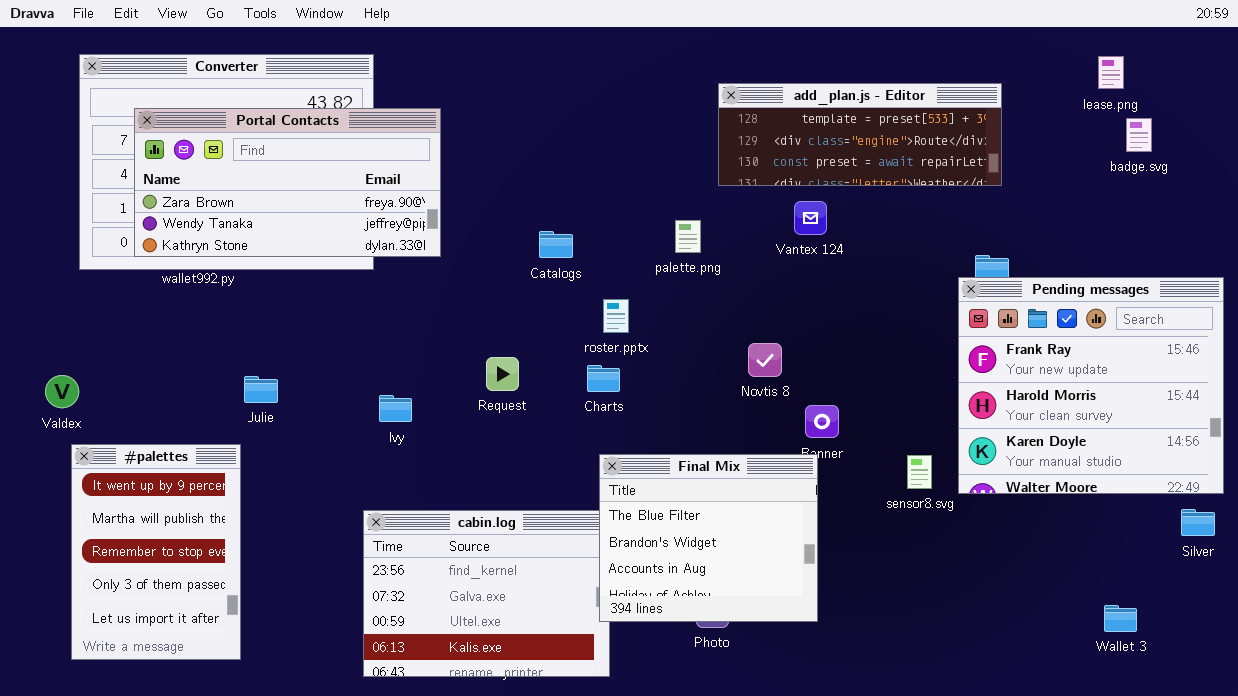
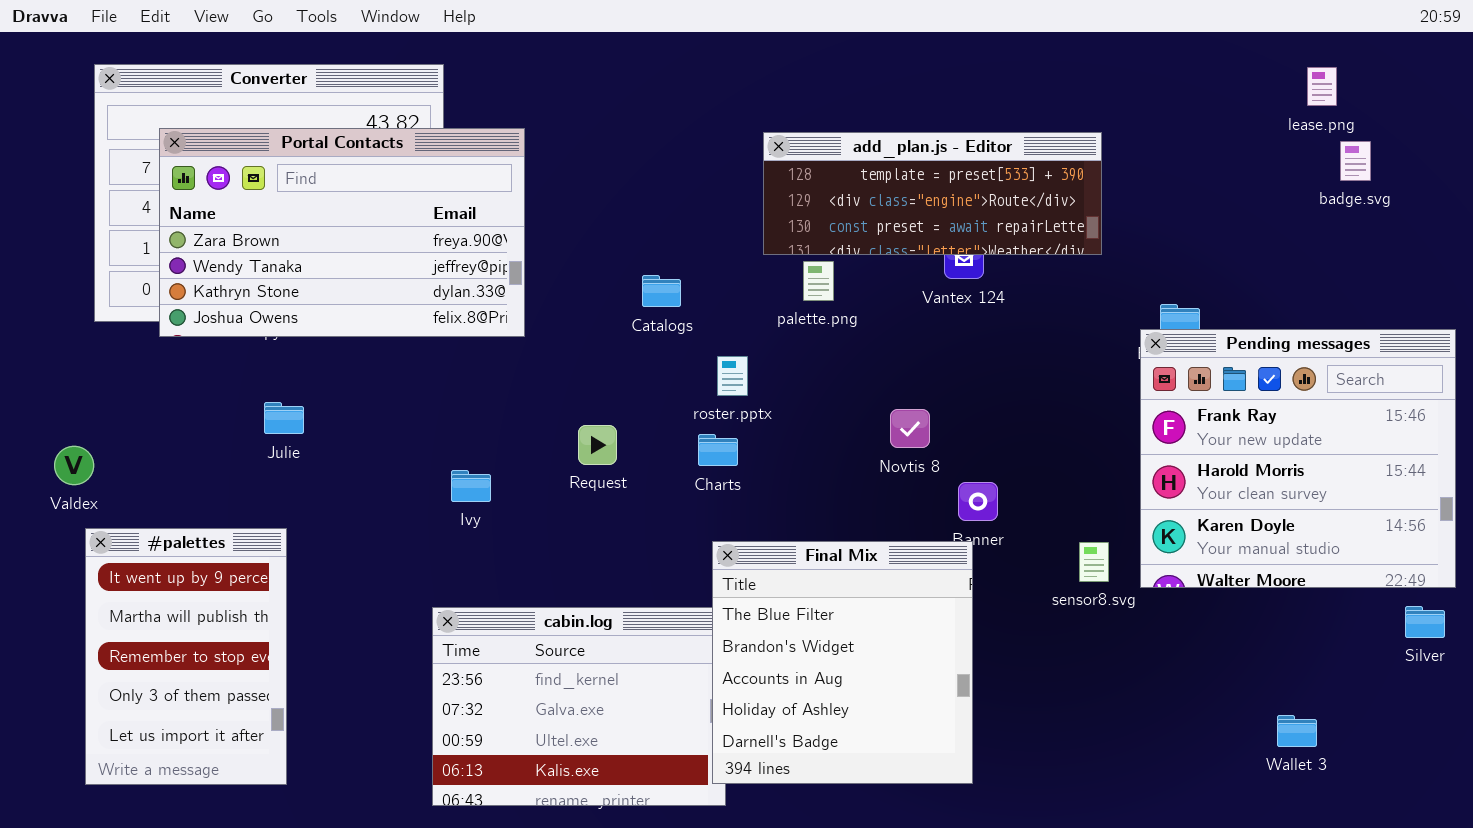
add_plan.js - Editor: [718,83,1002,186] -> [763,132,1102,255], moved
Portal Contacts: [134,108,441,257] -> [159,128,525,337], resized
Julie: [244,376,278,403] -> [264,402,304,434], moved
Final Mix: [599,454,818,622] -> [712,541,973,784], resized
Wallet 3: [1104,605,1137,632] -> [1277,715,1317,747], moved

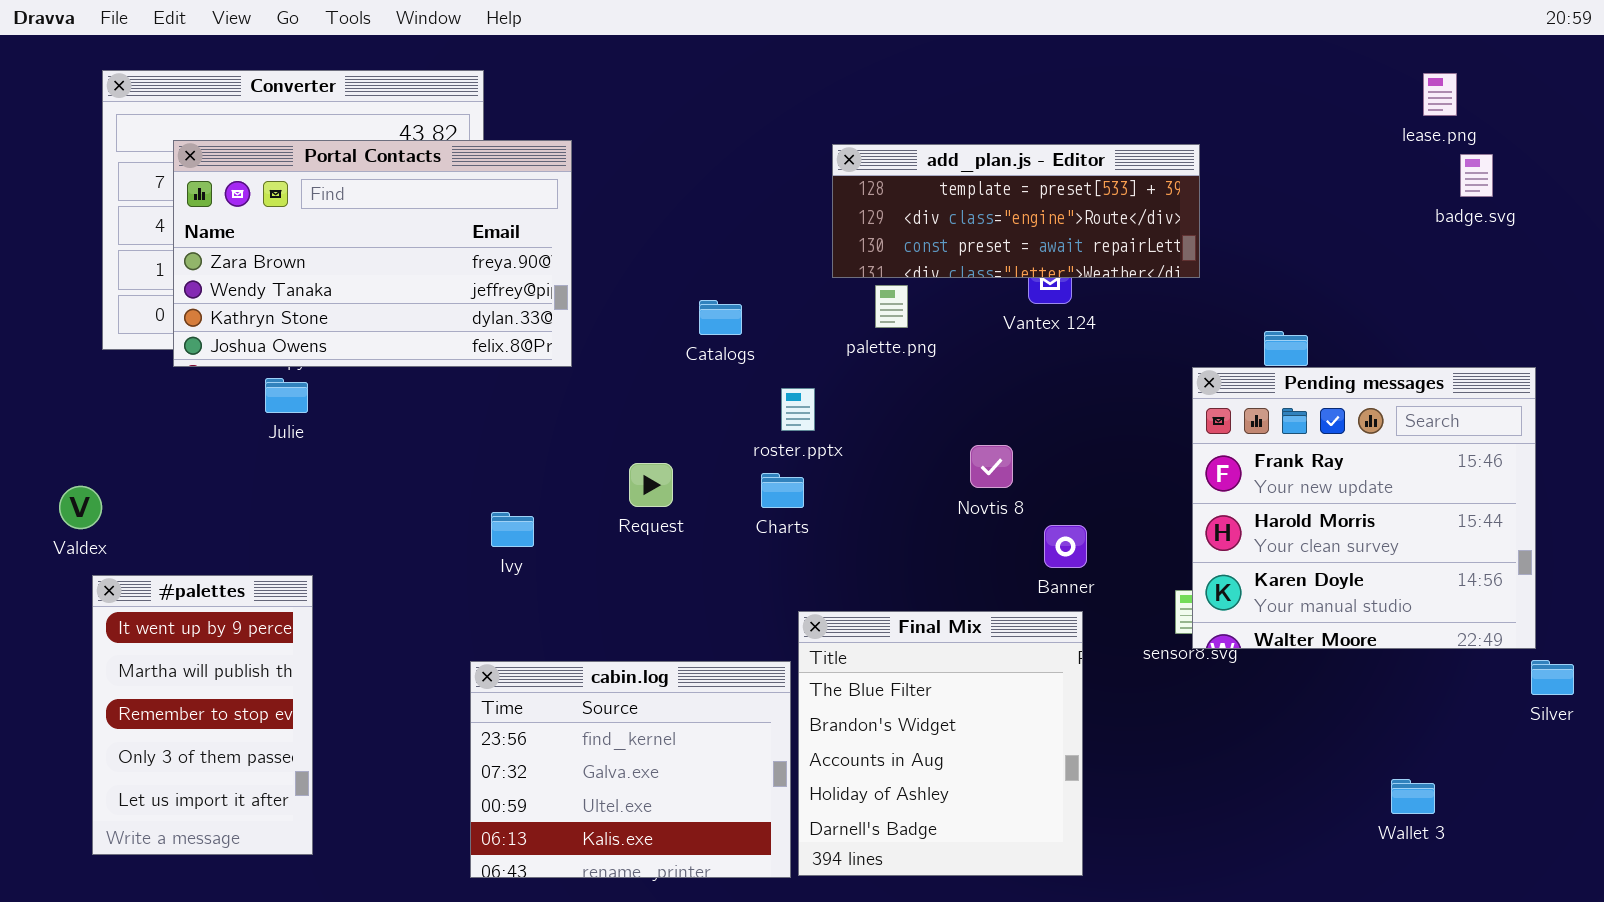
Pending messages: [1140,329,1456,588] -> [1192,367,1536,649], moved
Julie: [264,402,304,434] -> [265,378,308,413], moved
Final Mix: [712,541,973,784] -> [798,611,1083,876], moved

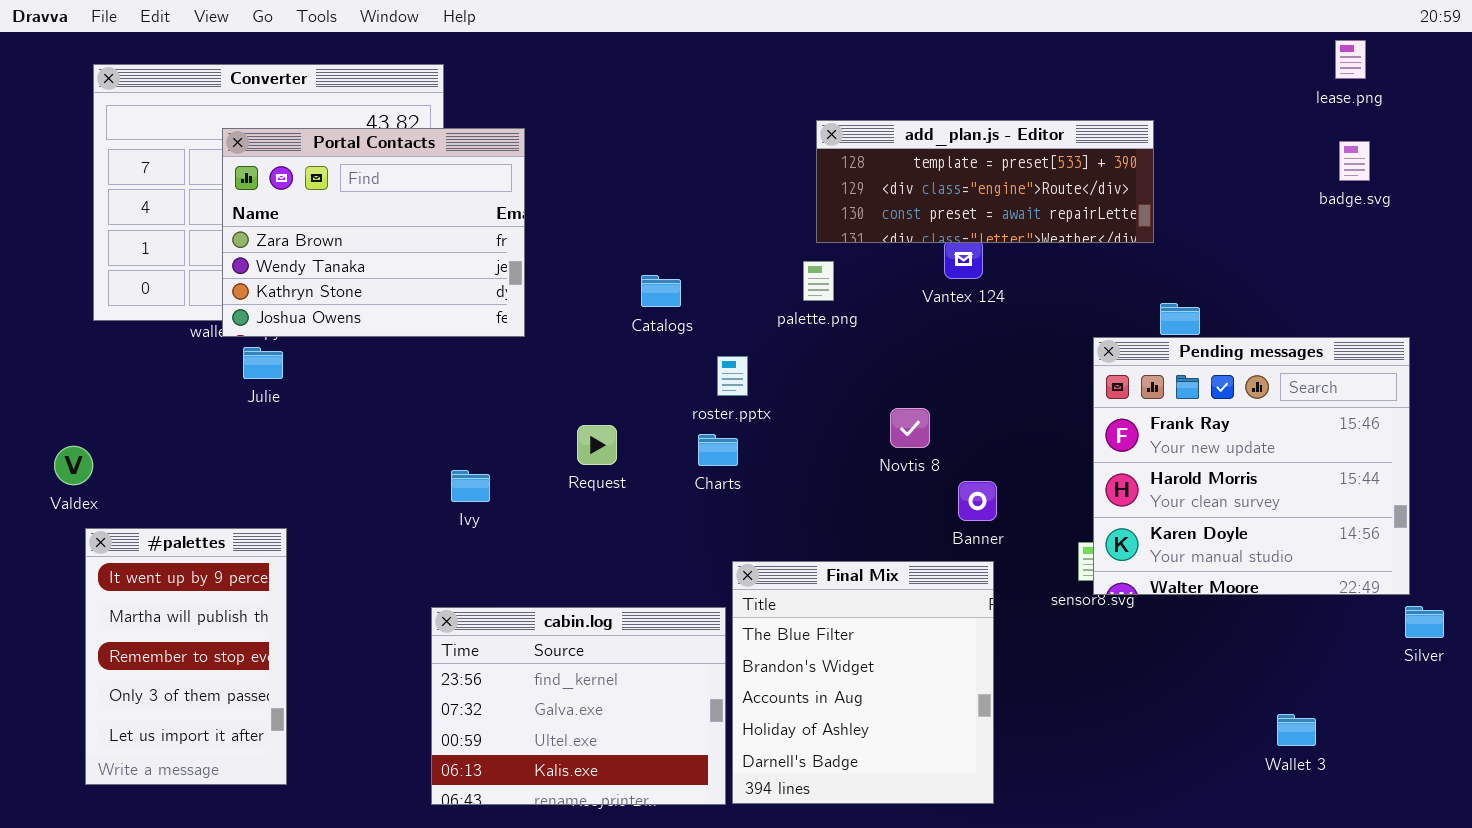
lease.png: [1423,73,1457,116] -> [1335,40,1366,79], moved
Portal Contacts: [173,140,572,367] -> [222,128,525,337], resized
add_plan.js - Editor: [832,144,1200,278] -> [816,120,1154,243], moved

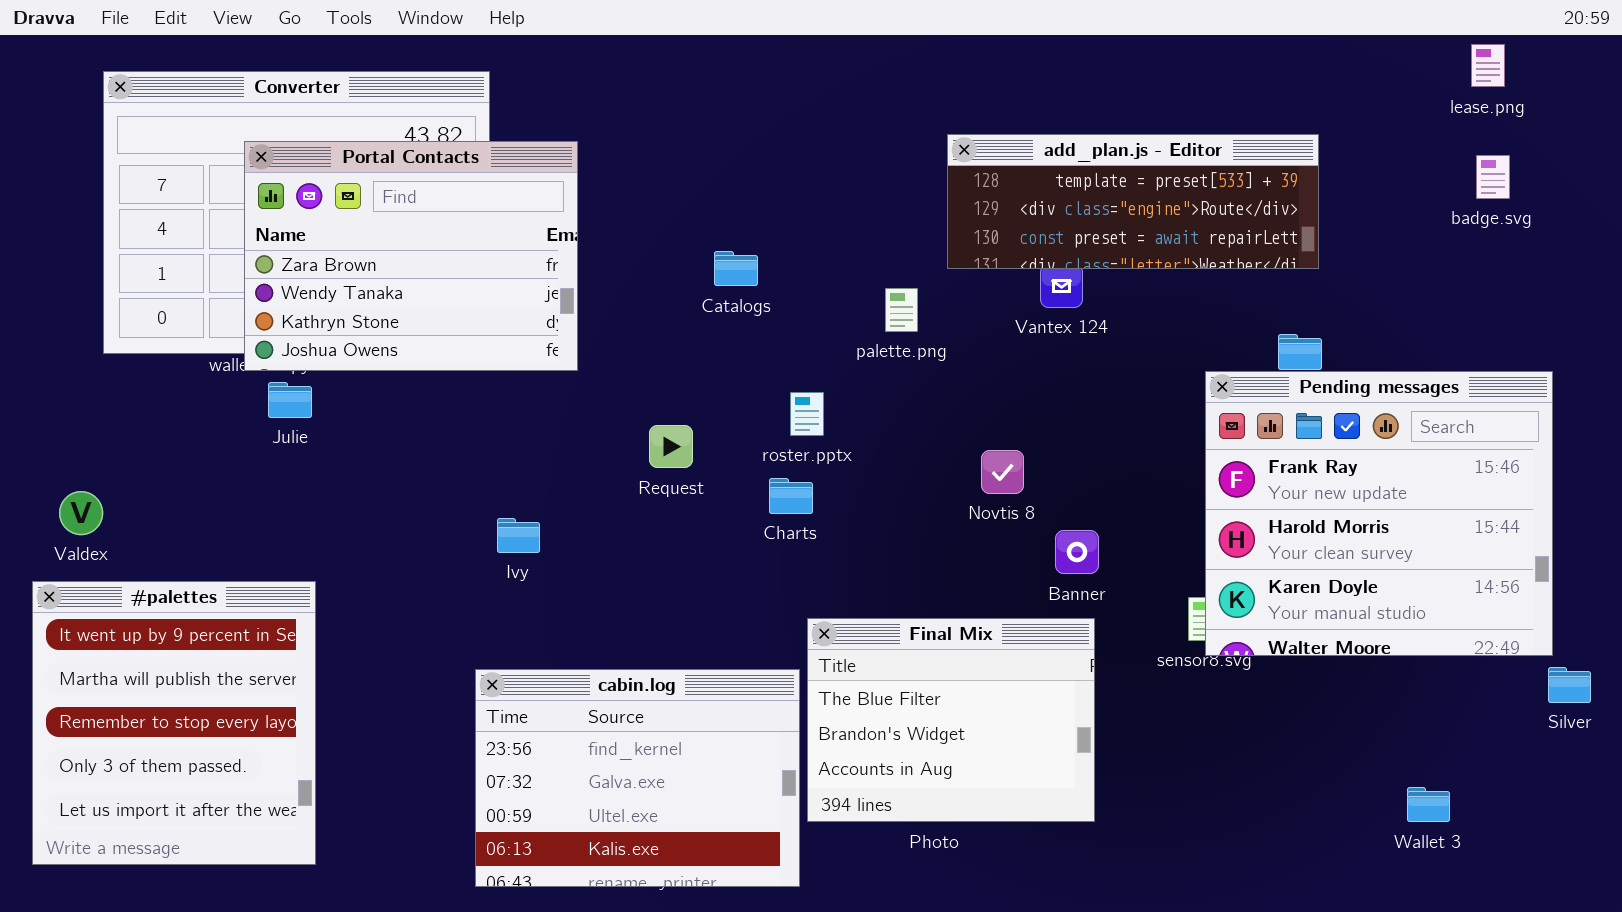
add_plan.js - Editor: [816,120,1154,243] -> [947,134,1319,269], moved
Catalogs: [641,275,681,307] -> [714,251,758,286], moved
Request: [577,425,617,465] -> [649,425,693,468], moved
#palettes: [85,528,287,785] -> [32,581,316,865], resized
Final Mix: [732,561,994,804] -> [807,618,1095,822], resized

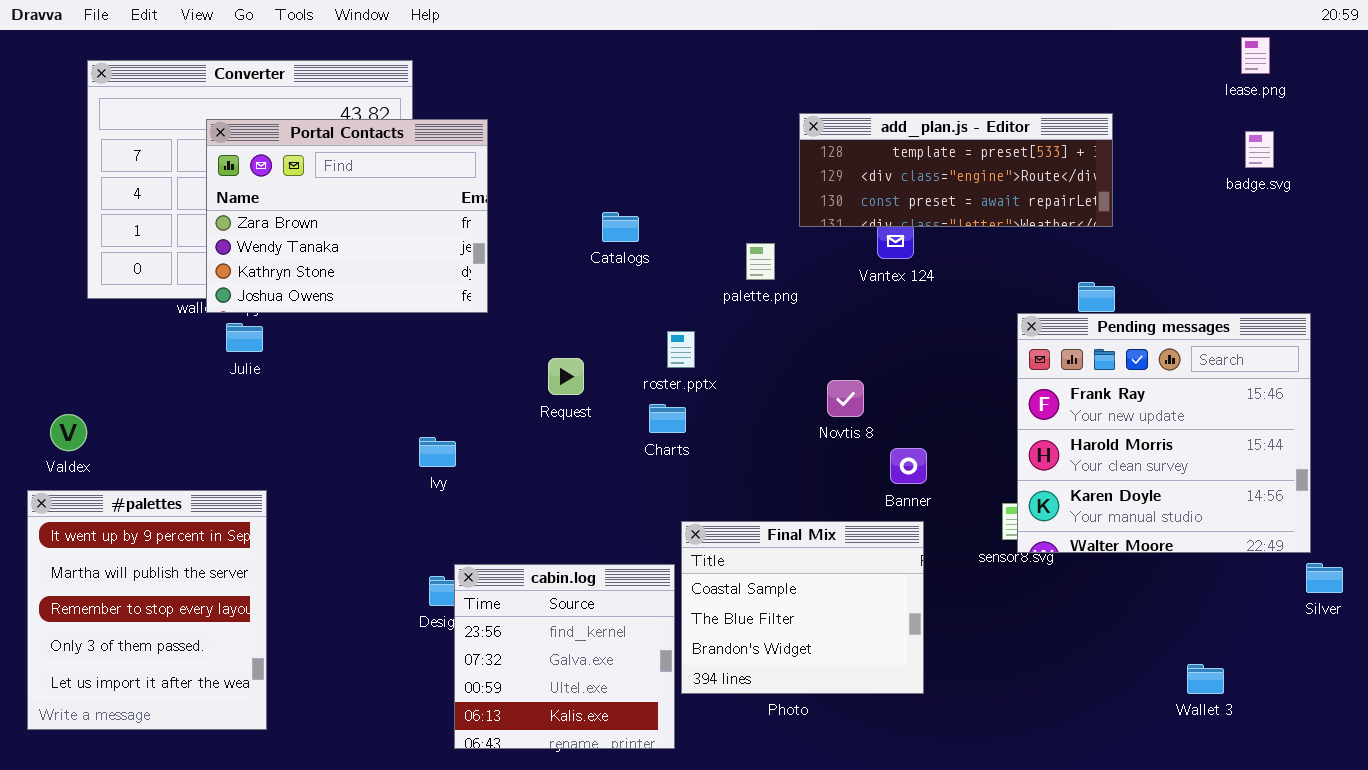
Final Mix: [807,618,1095,822] -> [681,521,924,694], scrolled up 1 row
cabin.log: [475,669,800,887] -> [454,564,675,749], resized

